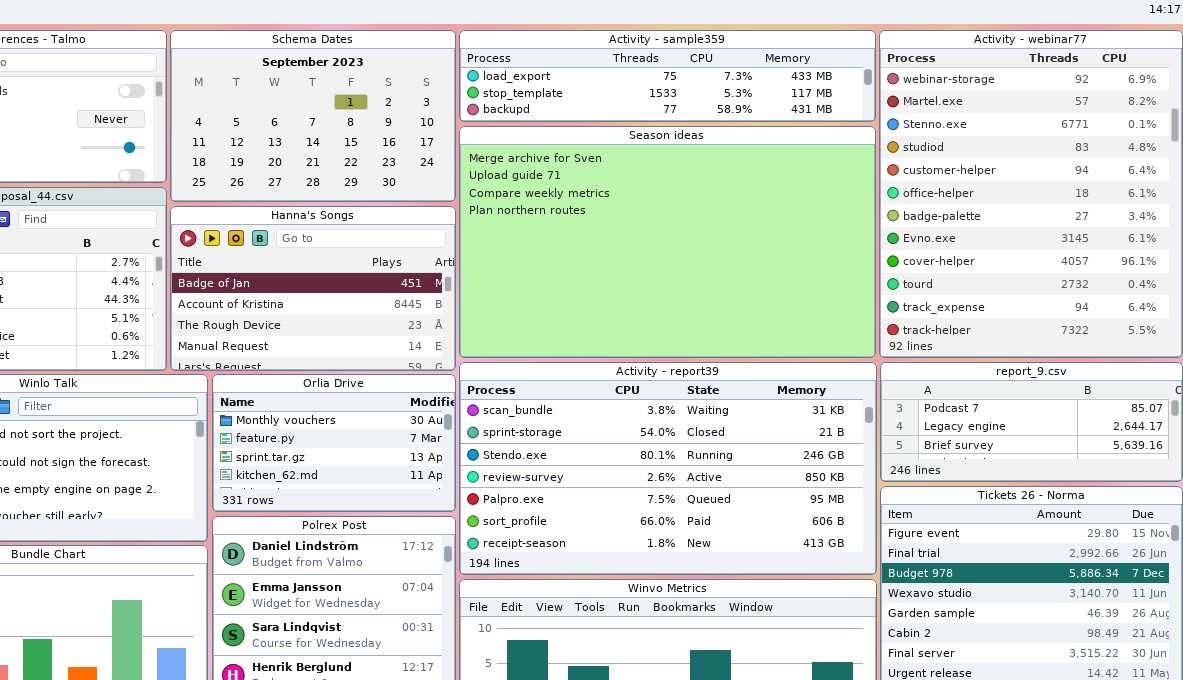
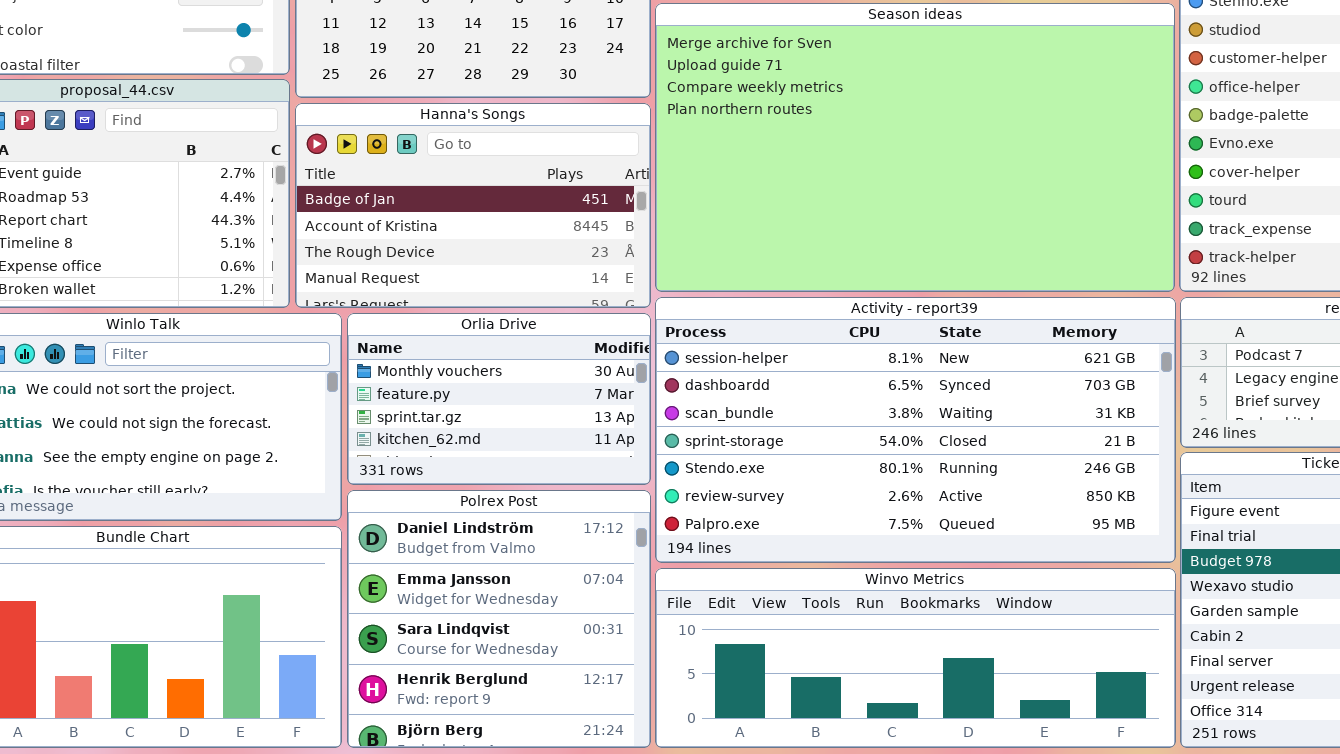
Activity - report39: [459,362,877,575] -> [655,297,1176,563], scrolled up 2 rows

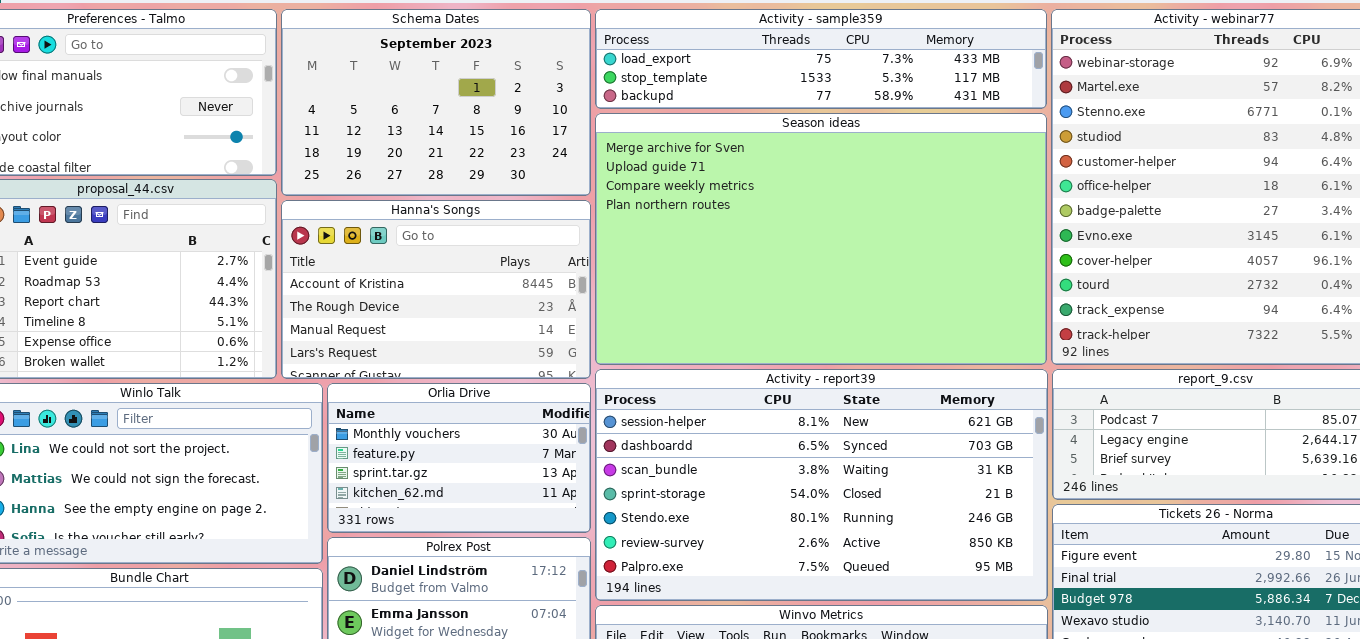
Hanna's Songs: [295,103,651,308] -> [281,200,591,379], scrolled down 1 row

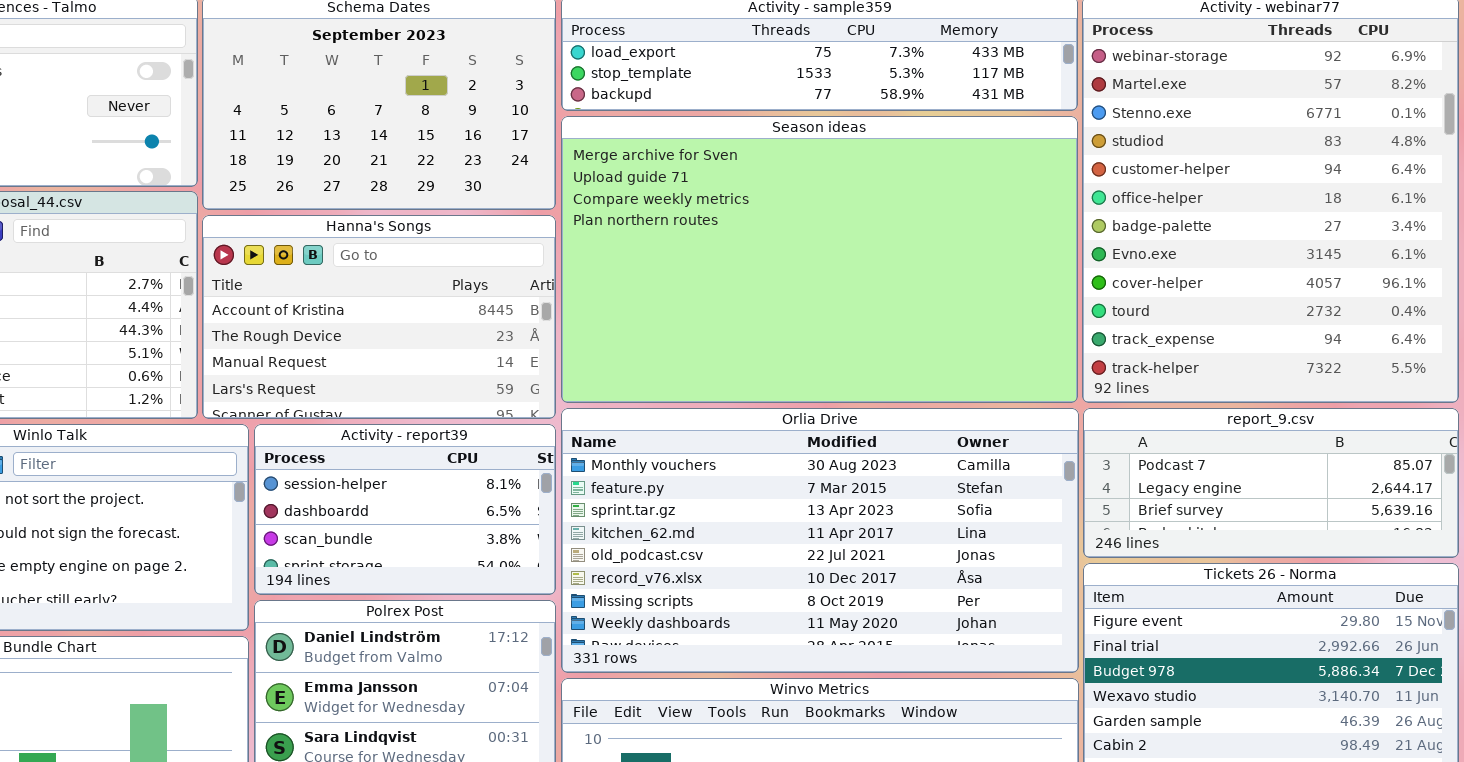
Activity - report39: [595,369,1048,601] -> [254,424,556,595], moved, resized
Orlia Drive: [327,383,591,533] -> [561,408,1079,673], moved, resized

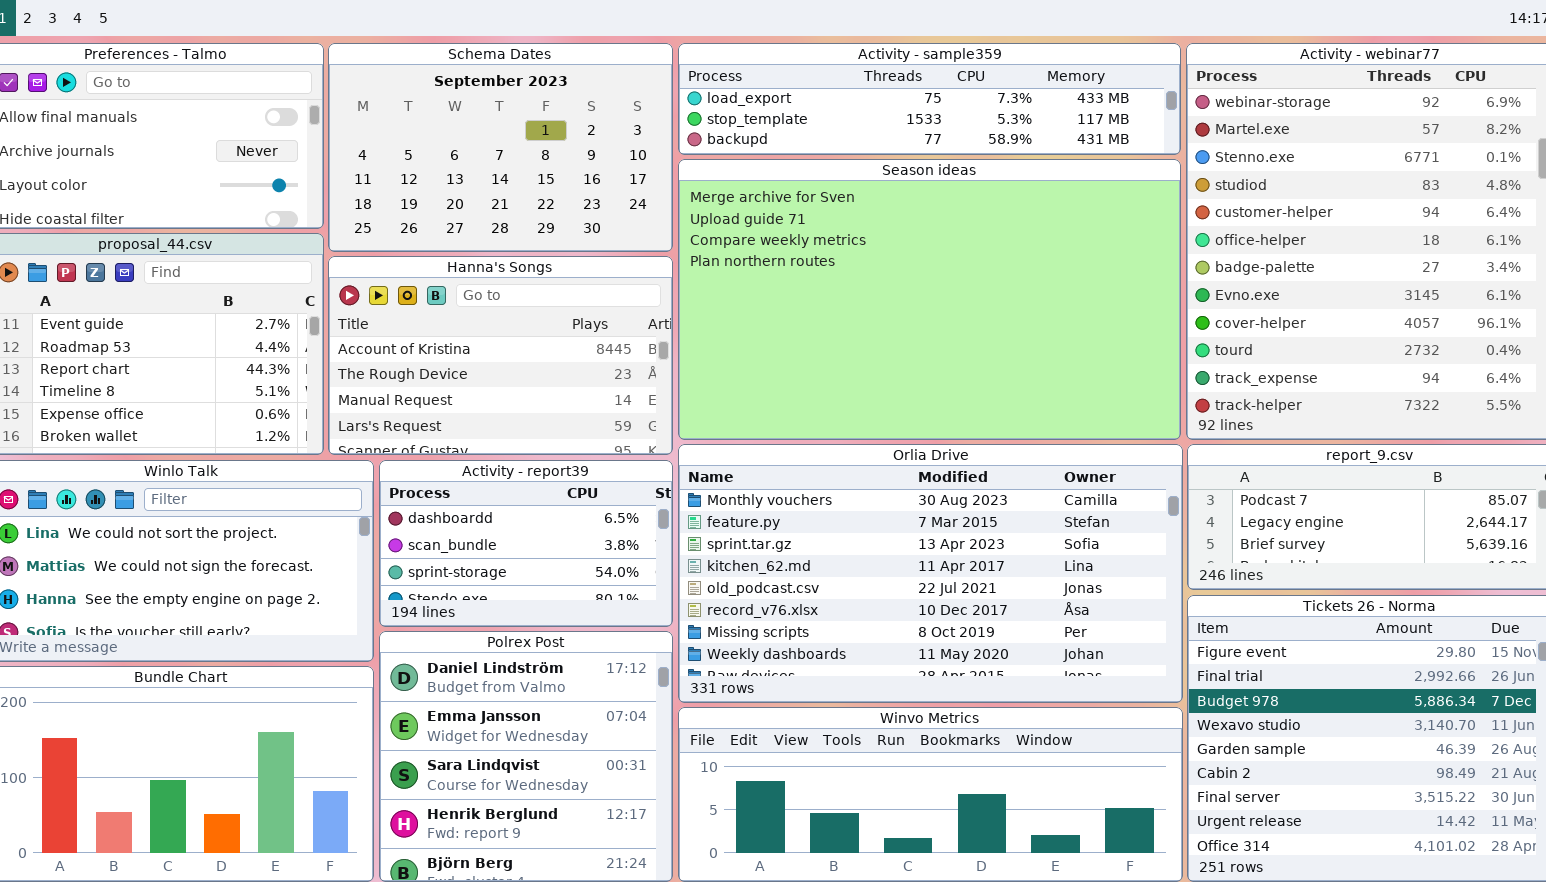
Activity - report39: [254,424,556,595] -> [379,460,673,627], scrolled down 1 row

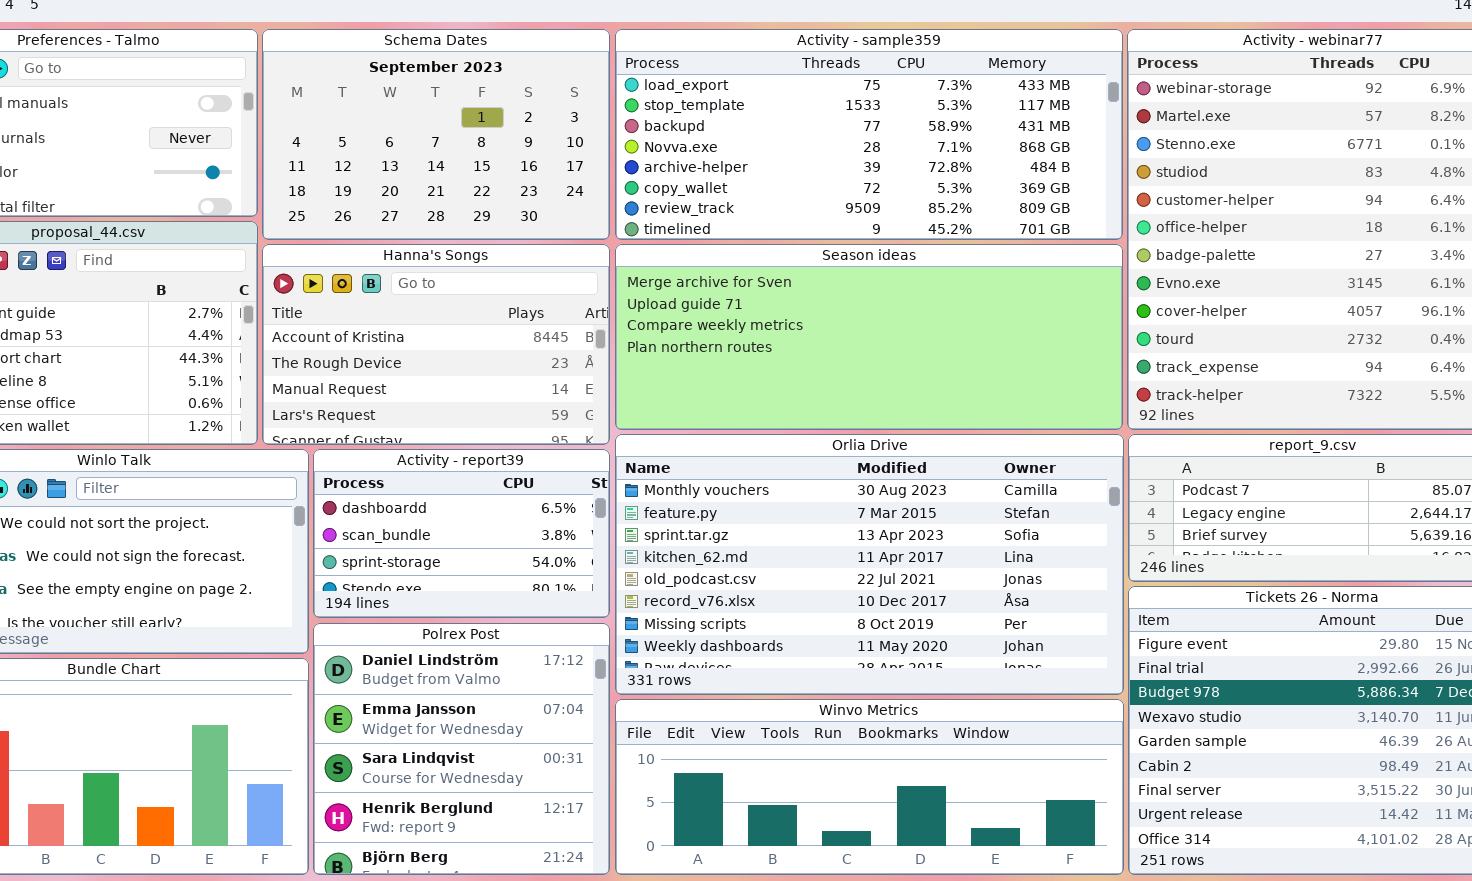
Activity - sample359: [678,43,1181,155] -> [615,29,1123,240], resized
Season ideas: [678,159,1181,440] -> [615,244,1123,430], resized

